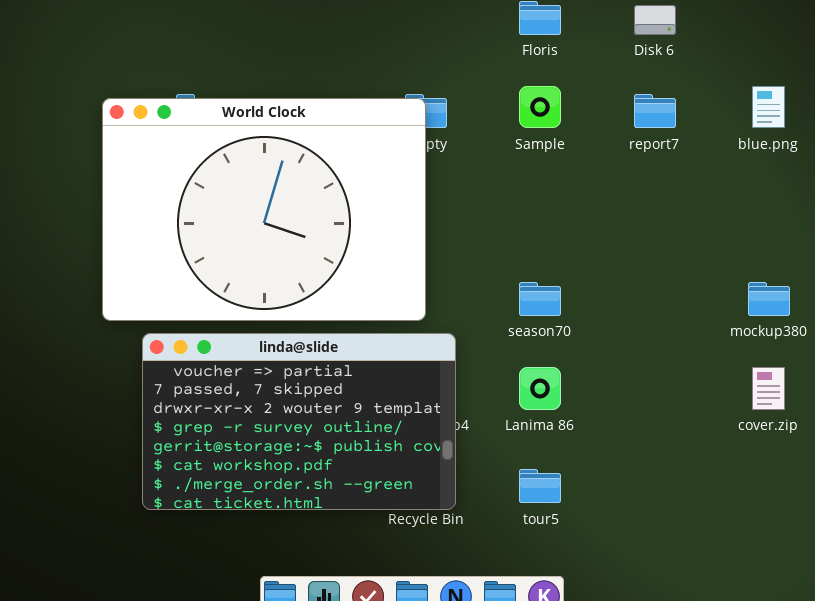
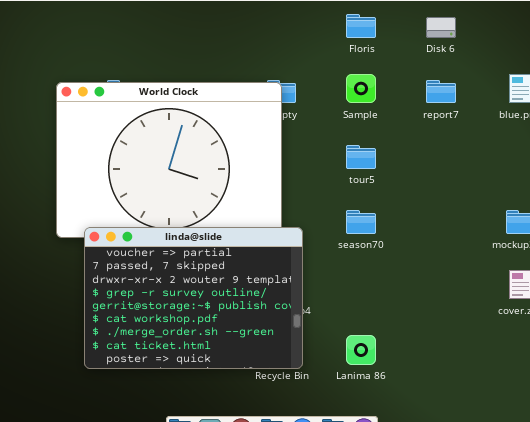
linda@slide: [142,333,456,510] -> [84,227,303,369], resized
Lanima 86: [519,367,561,410] -> [346,335,376,365], moved
tour5: [519,469,561,503] -> [346,145,376,169], moved

